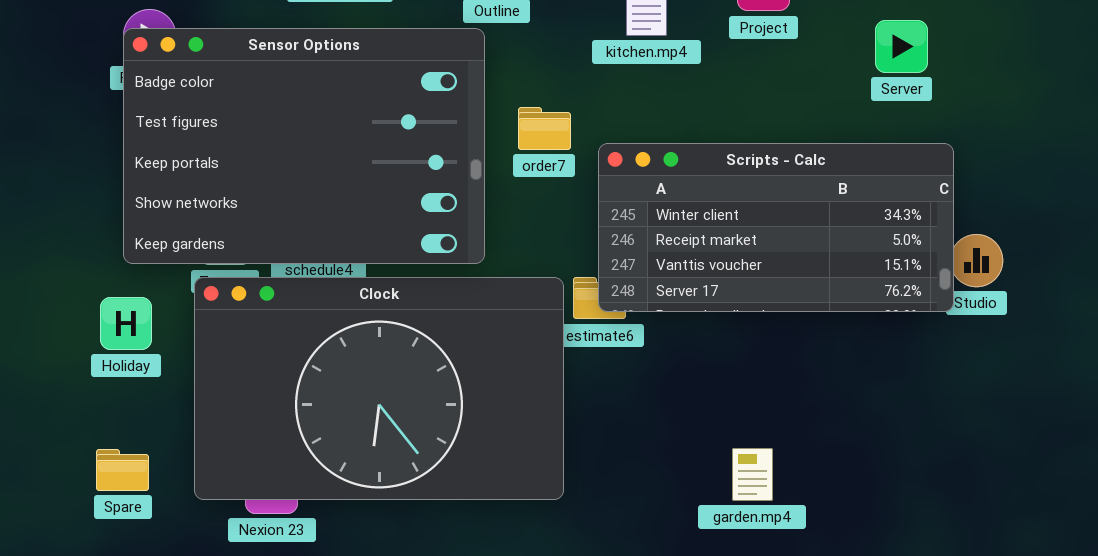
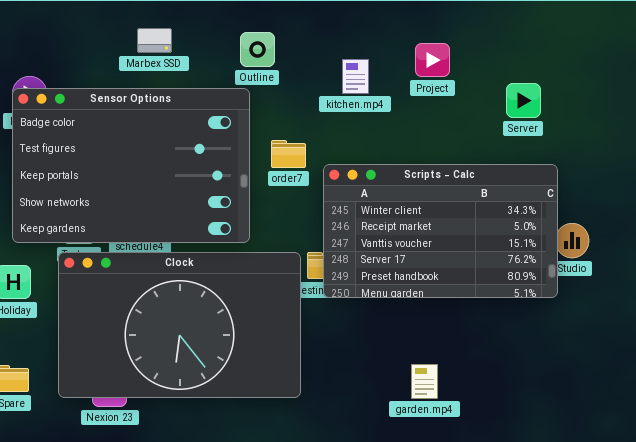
Scripts - Calc: [598,143,954,312] -> [323,164,558,298], resized

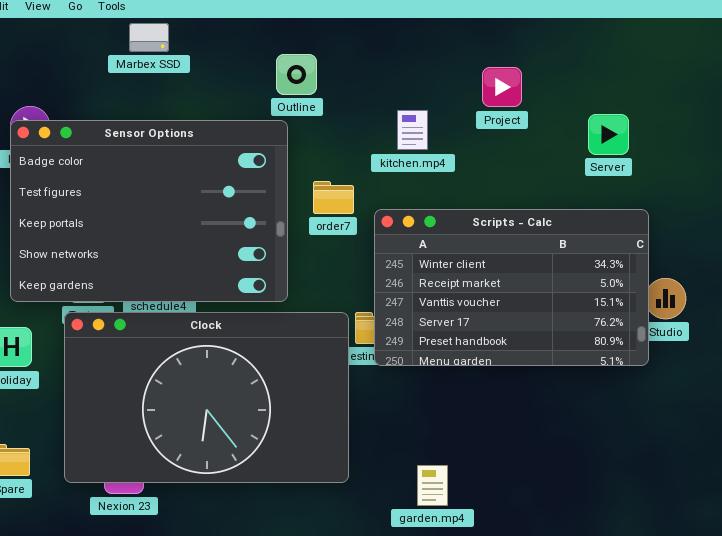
Marbex SSD: [137,28,172,53] -> [129,23,169,52], moved
kitchen.mp4: [342,59,369,94] -> [397,110,428,150], moved
garden.mp4: [411,364,438,399] -> [417,465,448,506], moved

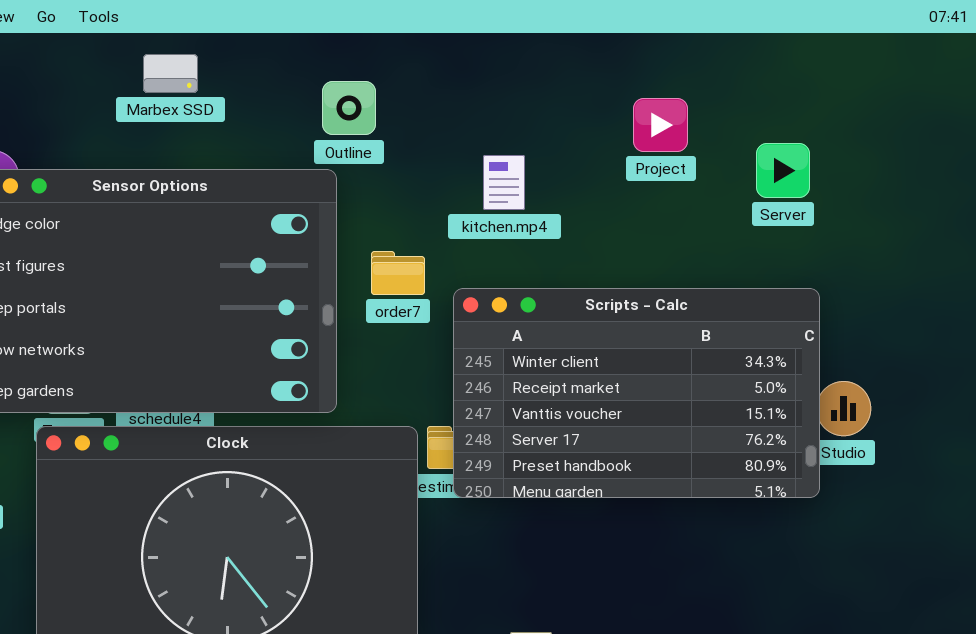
Marbex SSD: [129,23,169,52] -> [143,54,198,93], moved
Project: [482,67,522,107] -> [633,98,688,152], moved
Server: [588,114,629,155] -> [756,143,810,198], moved

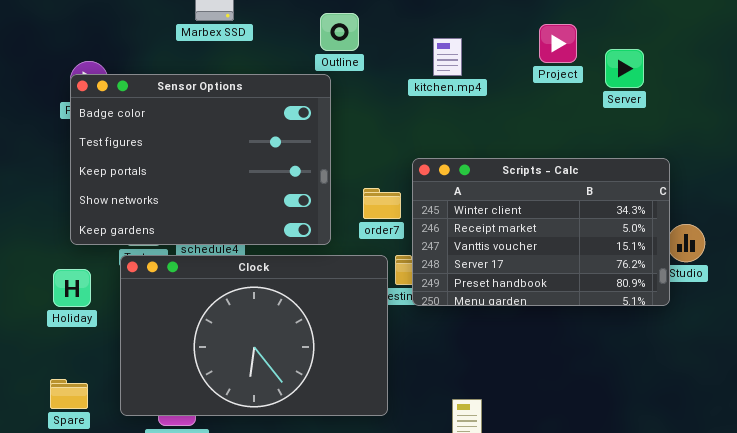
Server: [756,143,810,198] -> [605,49,644,88], moved
kitchen.mp4: [483,155,525,210] -> [433,38,462,76], moved
order7: [371,251,425,295] -> [363,188,401,219], moved

